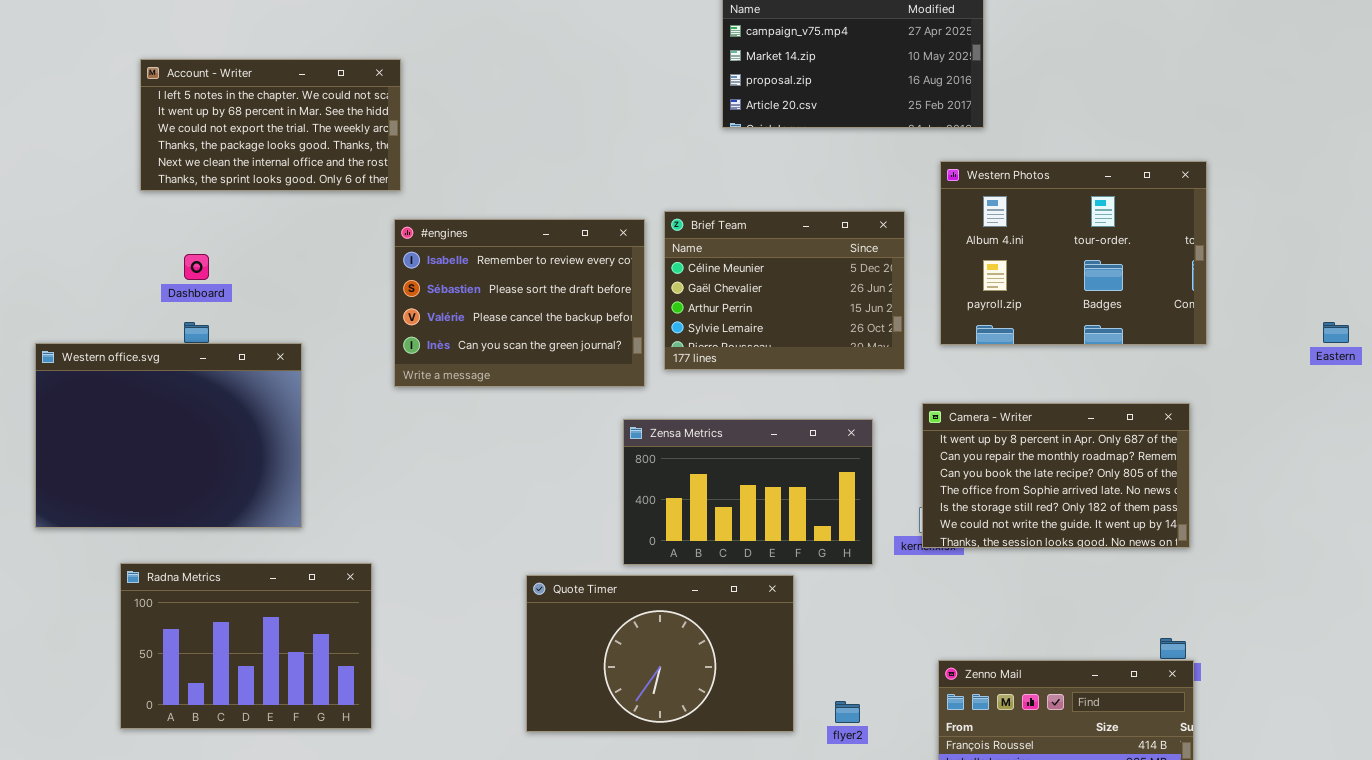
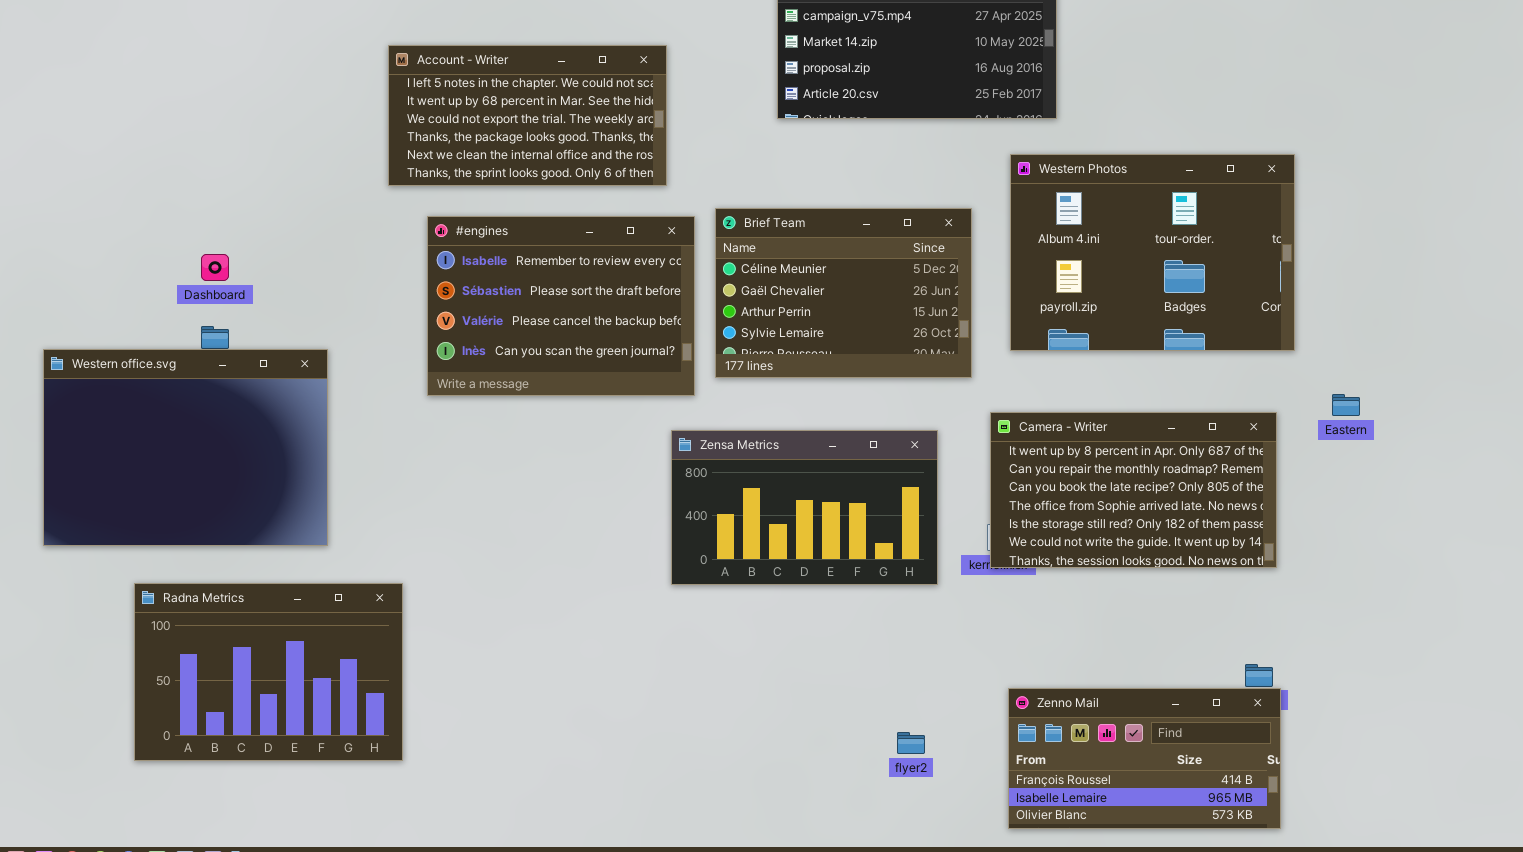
Account - Writer: [140,59,401,191] -> [388,45,667,186], moved
Eastern: [1323,322,1349,343] -> [1332,394,1360,416], moved
Quote Timer: [526,575,794,732] -> none, closed

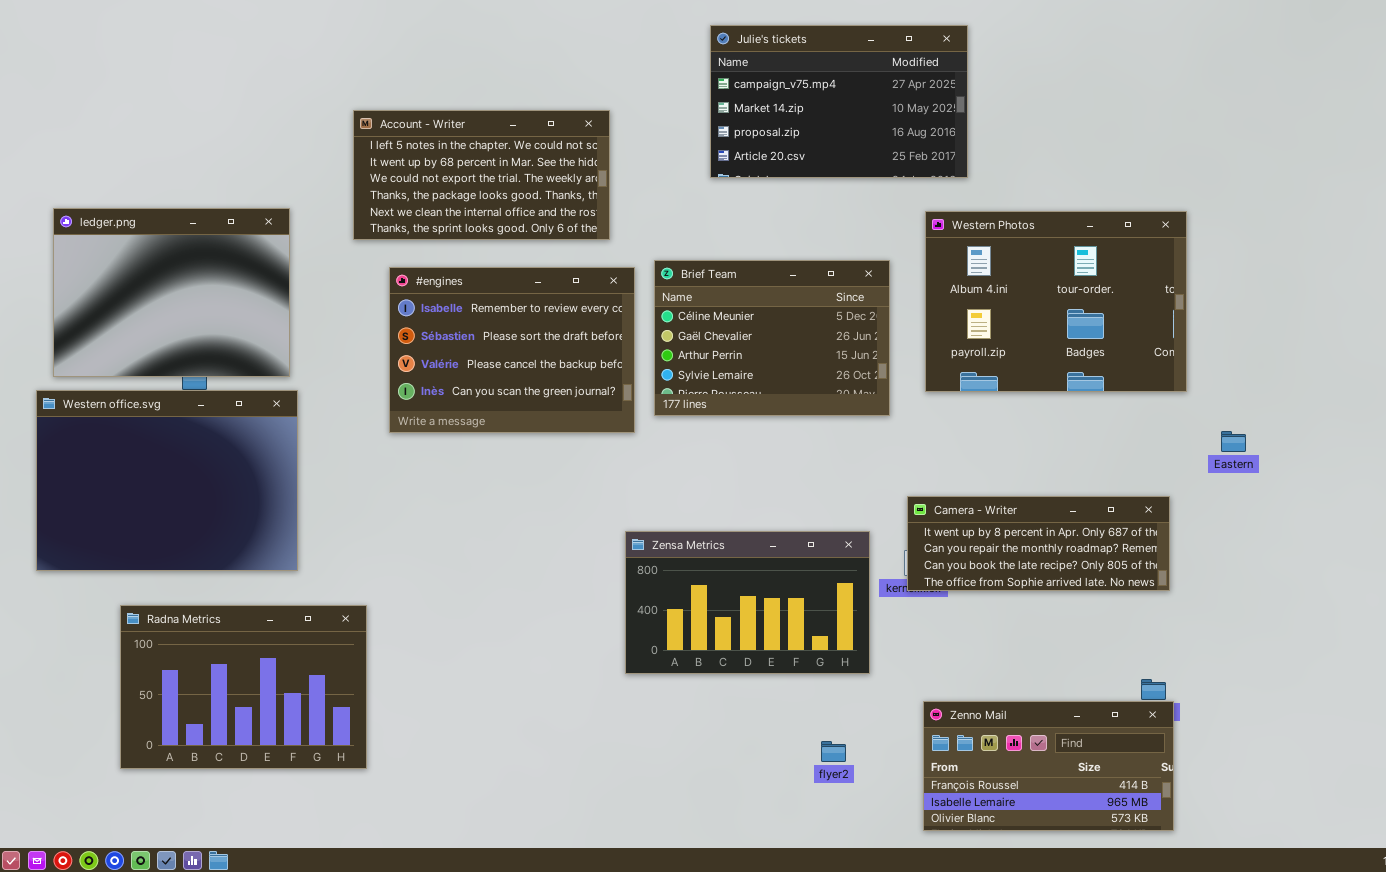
ledger.png: none -> [53,208,290,377], opened
Camera - Writer: [990,412,1277,568] -> [907,496,1170,591], resized
Zensa Metrics: [671,430,938,585] -> [625,531,870,674], moved

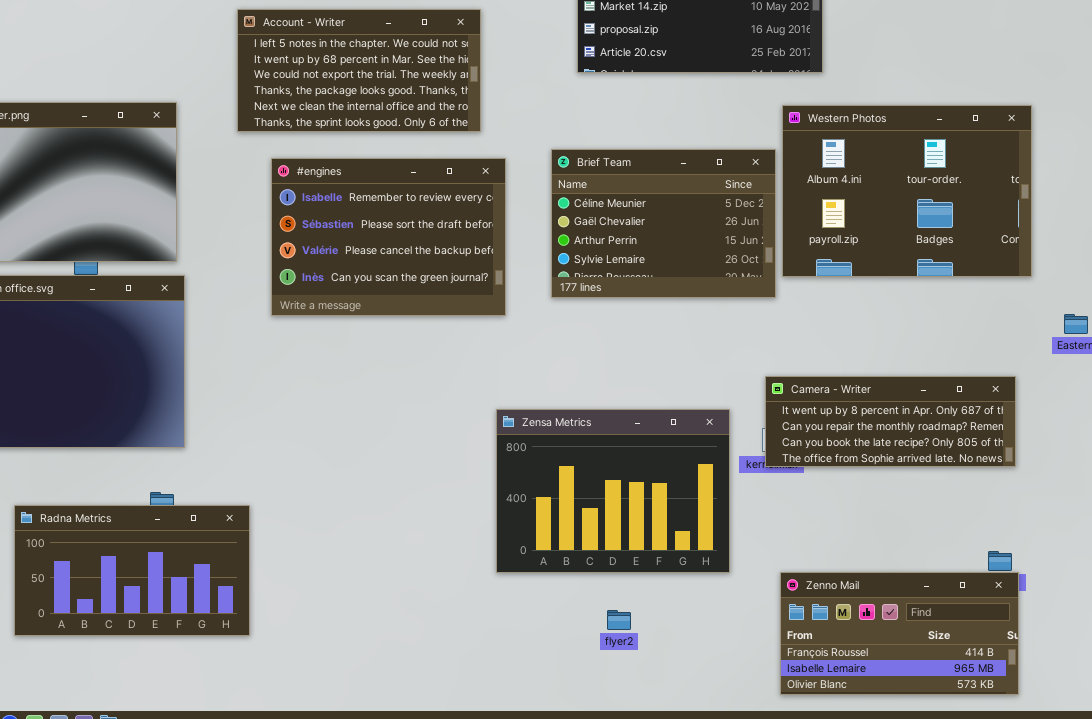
Brief Team: [654,260,890,416] -> [551,149,776,298], moved
Zensa Metrics: [625,531,870,674] -> [496,409,730,573], resized
Radna Metrics: [120,605,367,769] -> [14,505,250,636], resized
flyer2: [821,741,846,762] -> [607,610,631,630], moved

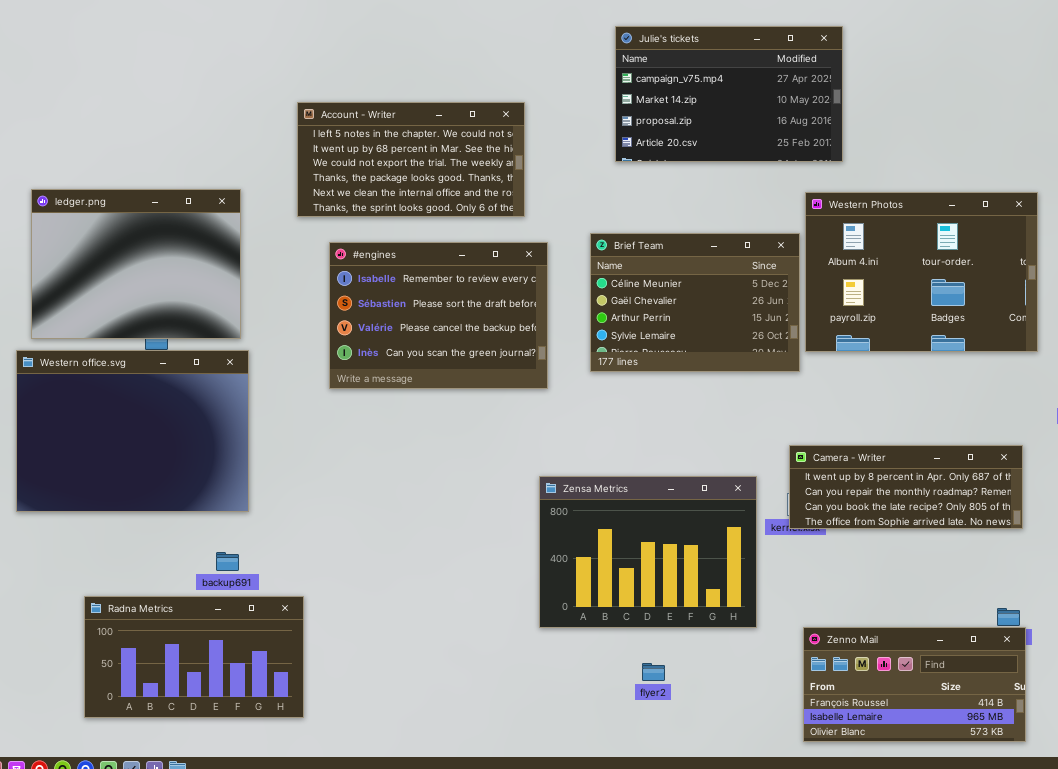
Radna Metrics: [14,505,250,636] -> [84,596,304,718], moved

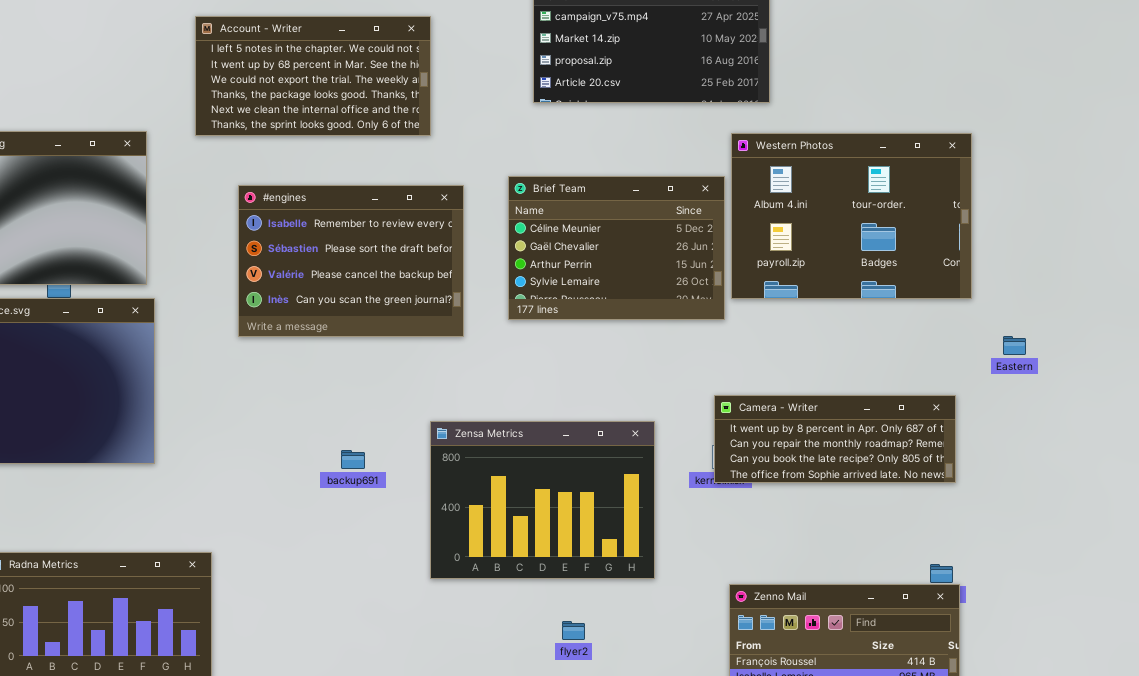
Account - Writer: [297,102,525,217] -> [195,16,431,136], moved
Zensa Metrics: [539,476,757,628] -> [430,421,655,579], moved
backup691: [216,552,239,571] -> [341,450,365,469], moved

